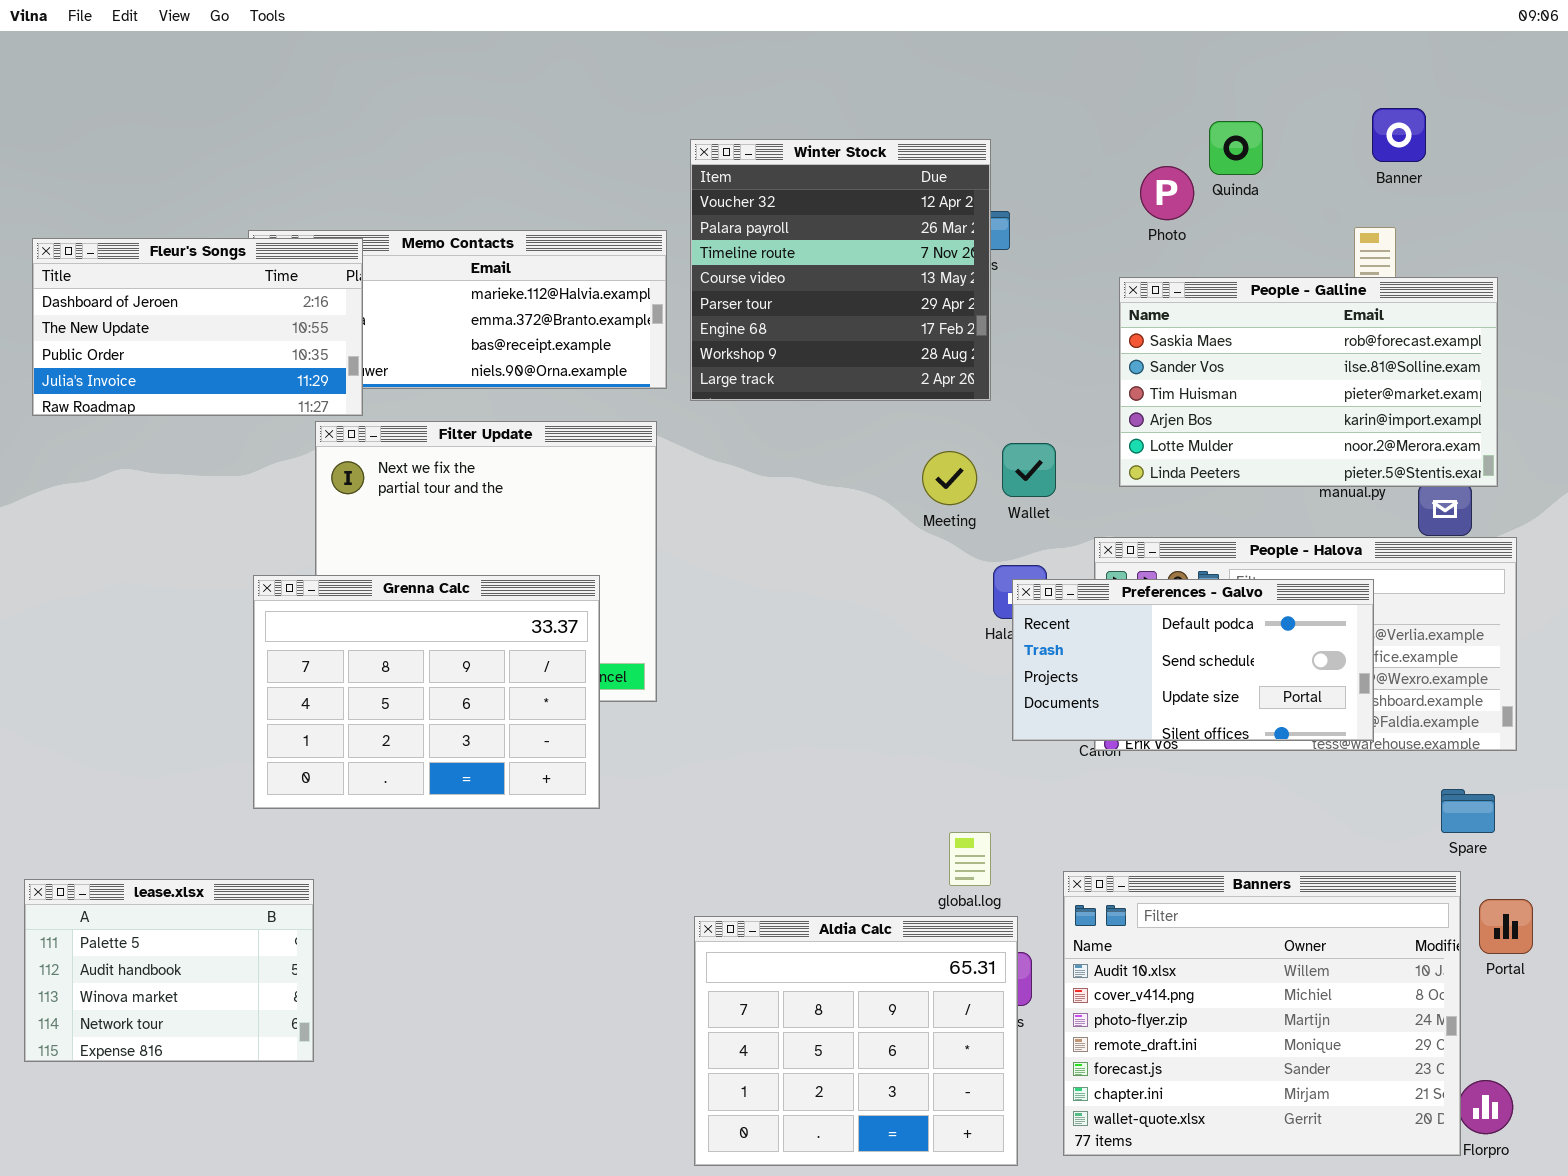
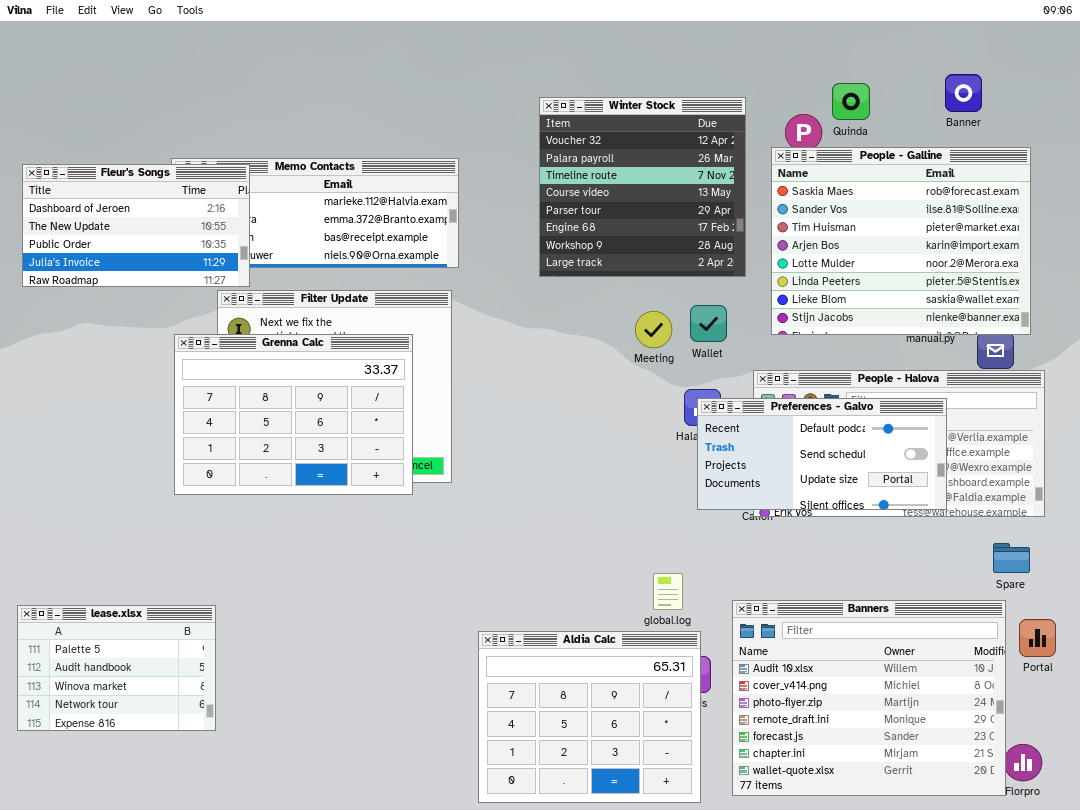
Winter Stock: [690,139,991,401] -> [539,97,746,277], moved
People - Galline: [1119,277,1498,487] -> [771,147,1031,335], resized
Grenna Calc: [253,575,600,809] -> [174,334,413,495], moved

